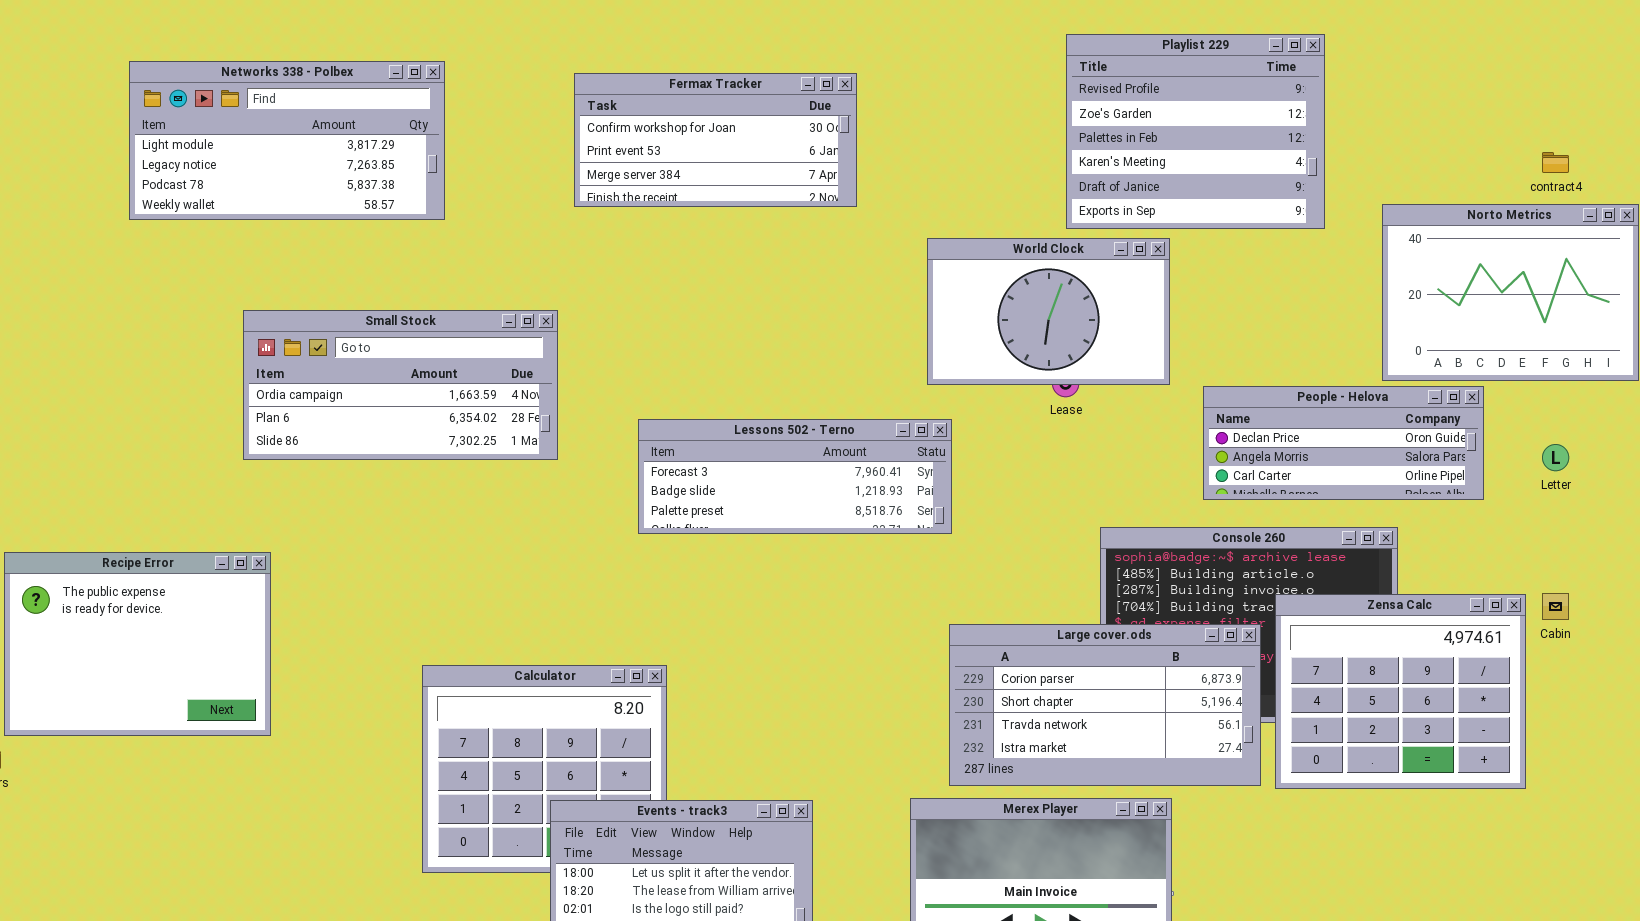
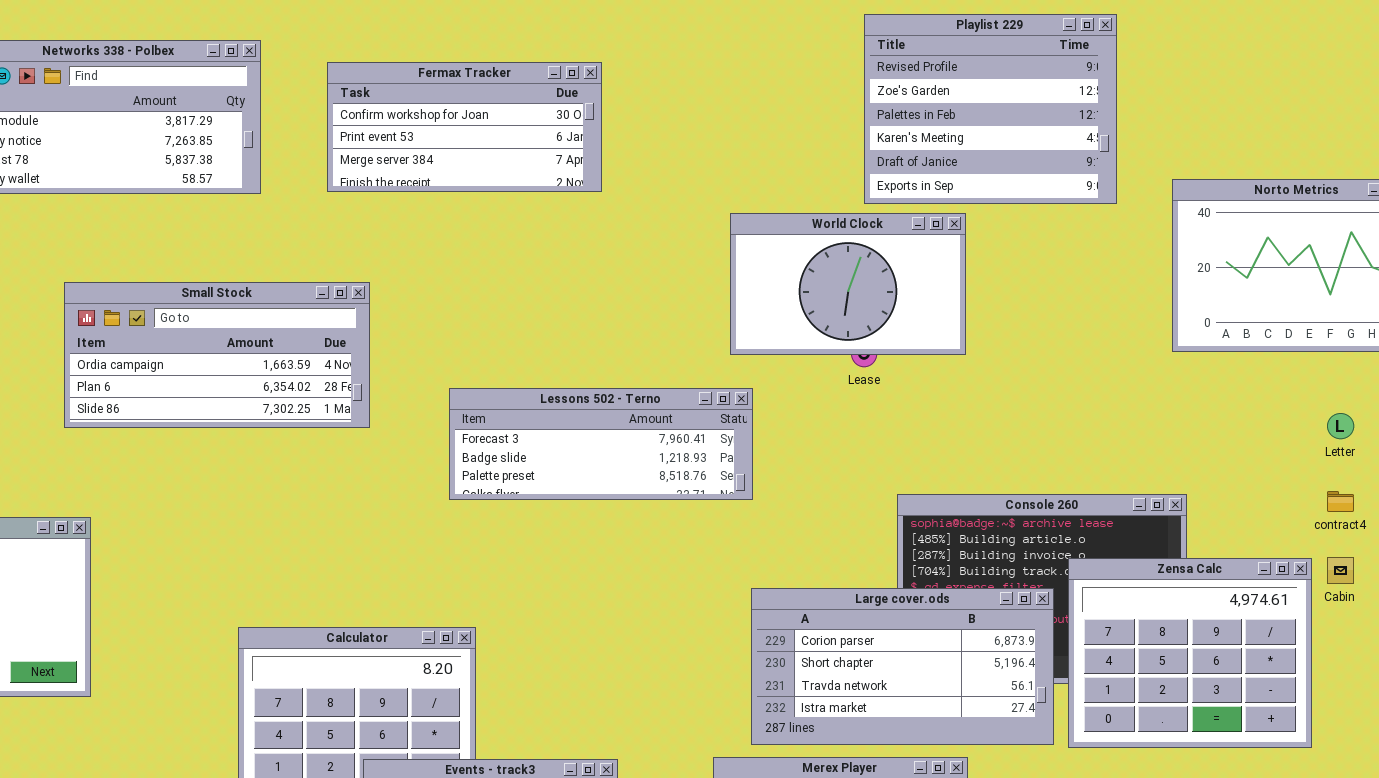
Fermax Tracker: [574,73,857,207] -> [327,62,602,192], moved
contract4: [1542,152,1569,173] -> [1327,491,1354,512], moved
People - Helova: [1203,386,1484,500] -> none, closed

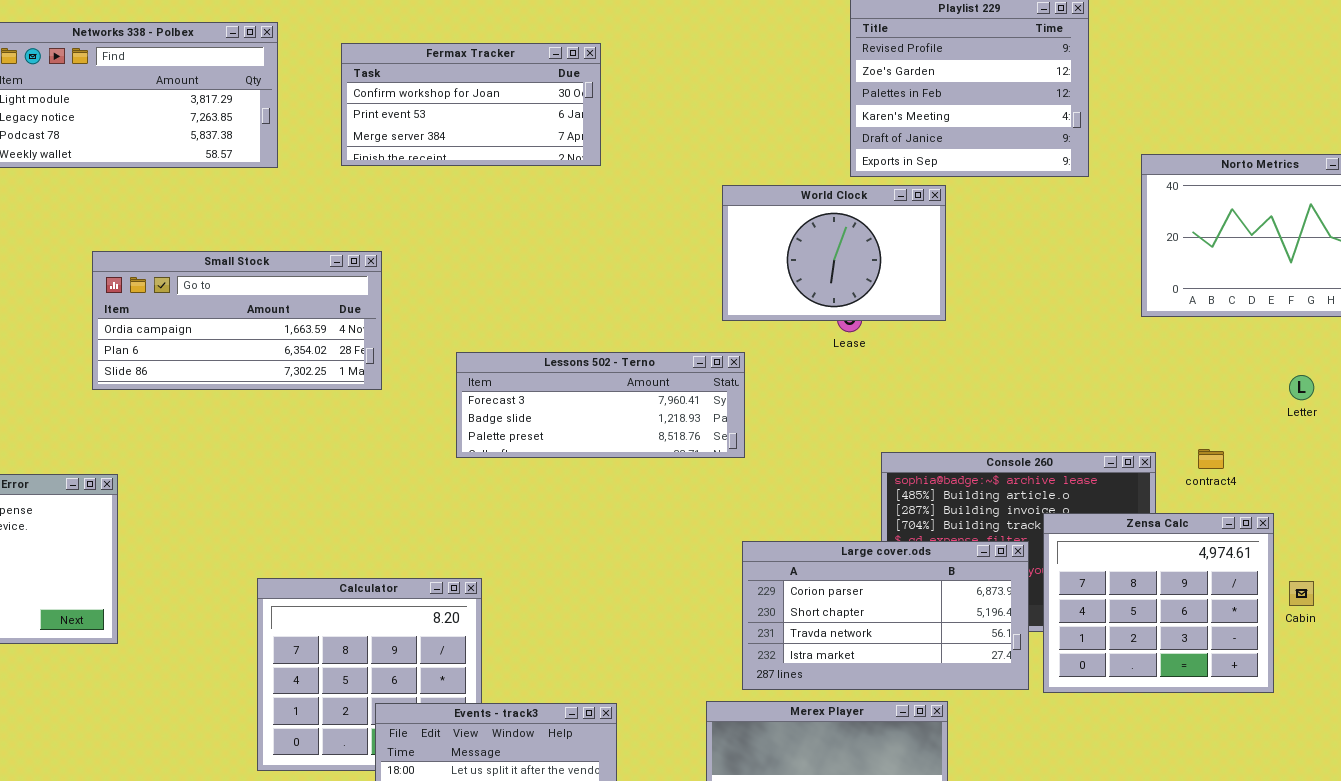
contract4: [1327,491,1354,512] -> [1198,449,1224,469], moved
Cabin: [1327,557,1354,584] -> [1289,581,1314,606], moved

